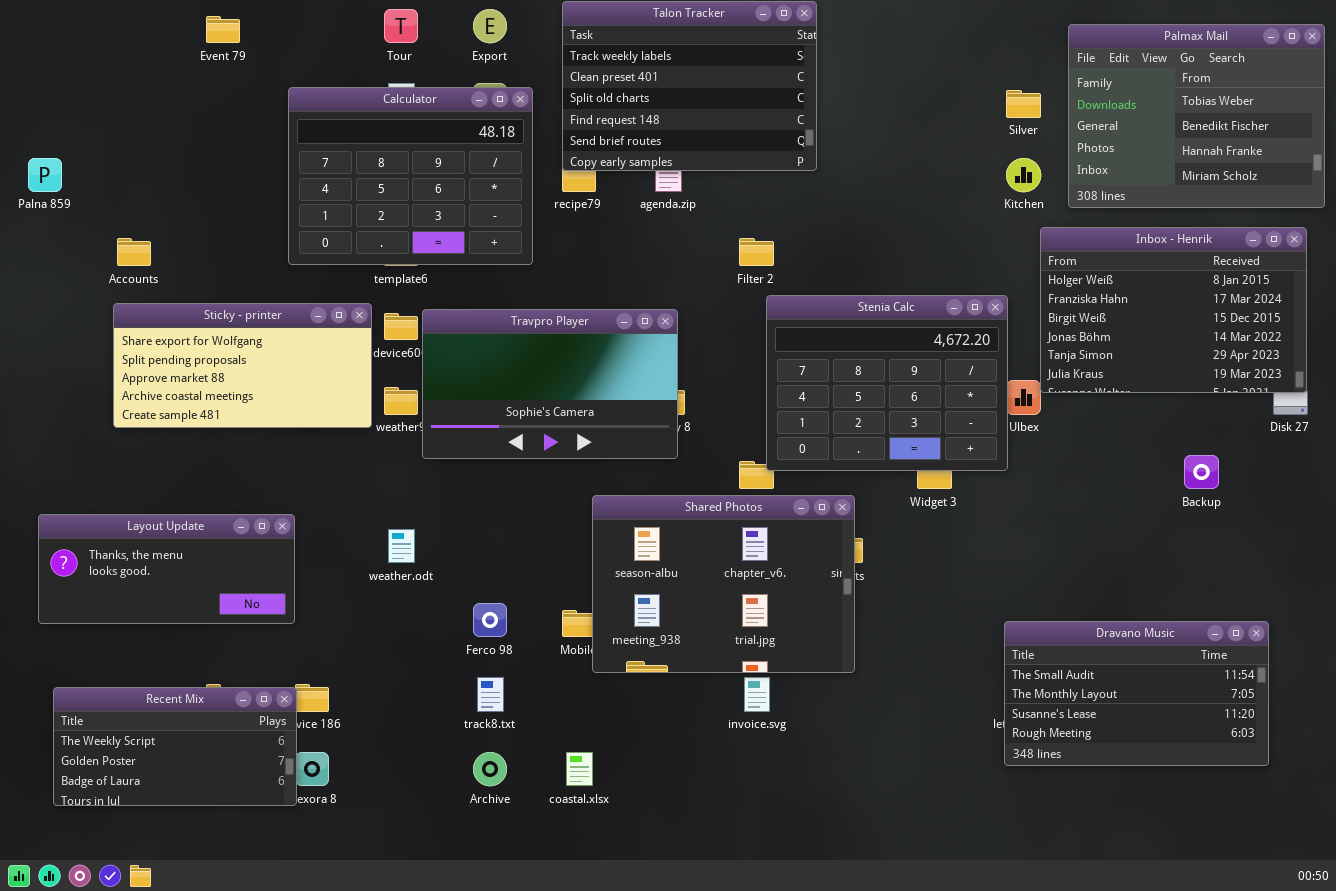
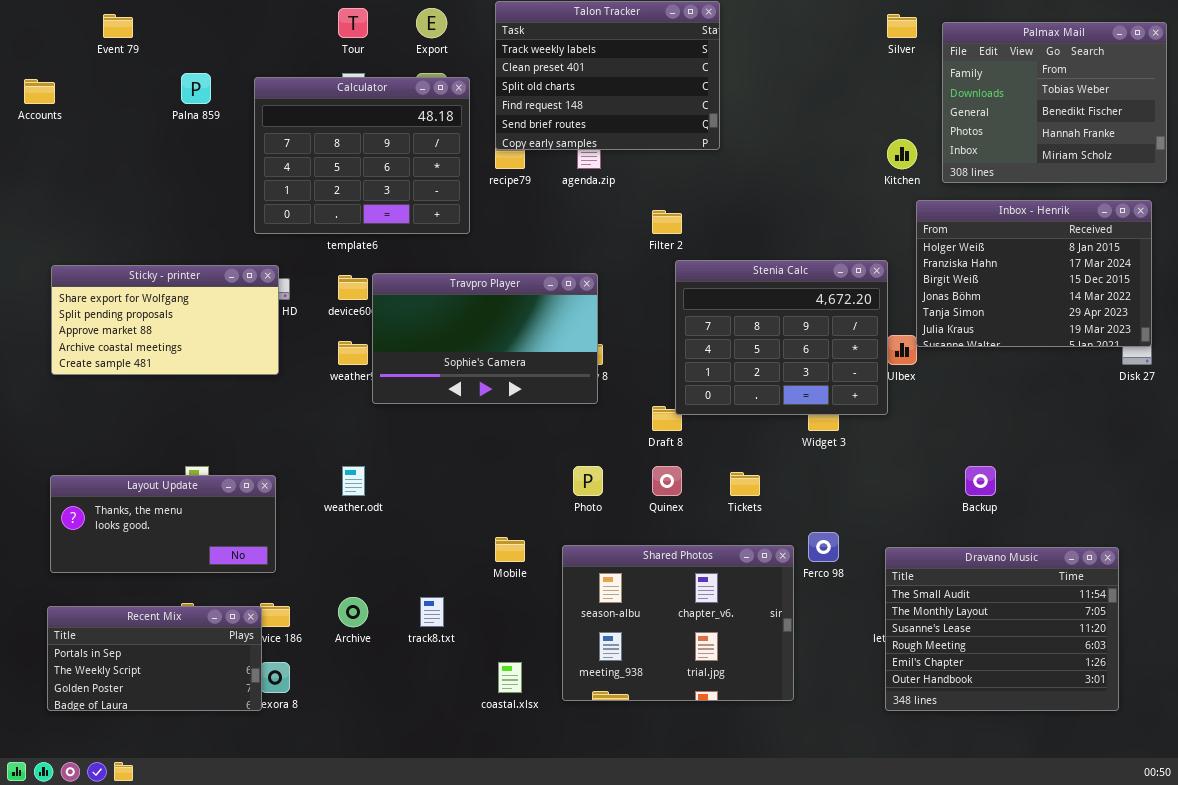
Event 79: [206,16,240,43] -> [103,14,133,38], moved
Silver: [1006,90,1041,118] -> [887,14,917,38], moved
Palna 859: [28,158,62,192] -> [181,73,211,104], moved
Accounts: [117,238,151,266] -> [24,79,55,104], moved
Sticky - printer: [113,303,372,428] -> [51,265,279,375], moved
Backup: [1184,455,1219,489] -> [965,466,996,496], moved
Shared Photos: [592,495,855,673] -> [562,545,794,701], moved
Layout Update: [38,514,295,624] -> [50,475,276,573], moved
Ferco 98: [473,603,507,637] -> [808,532,839,562], moved
Dravano Music: [1004,621,1269,766] -> [885,547,1119,711], resized
Recent Mix: [53,687,297,806] -> [47,606,262,711], scrolled up 1 row
Archive: [473,752,507,786] -> [338,597,368,627], moved

